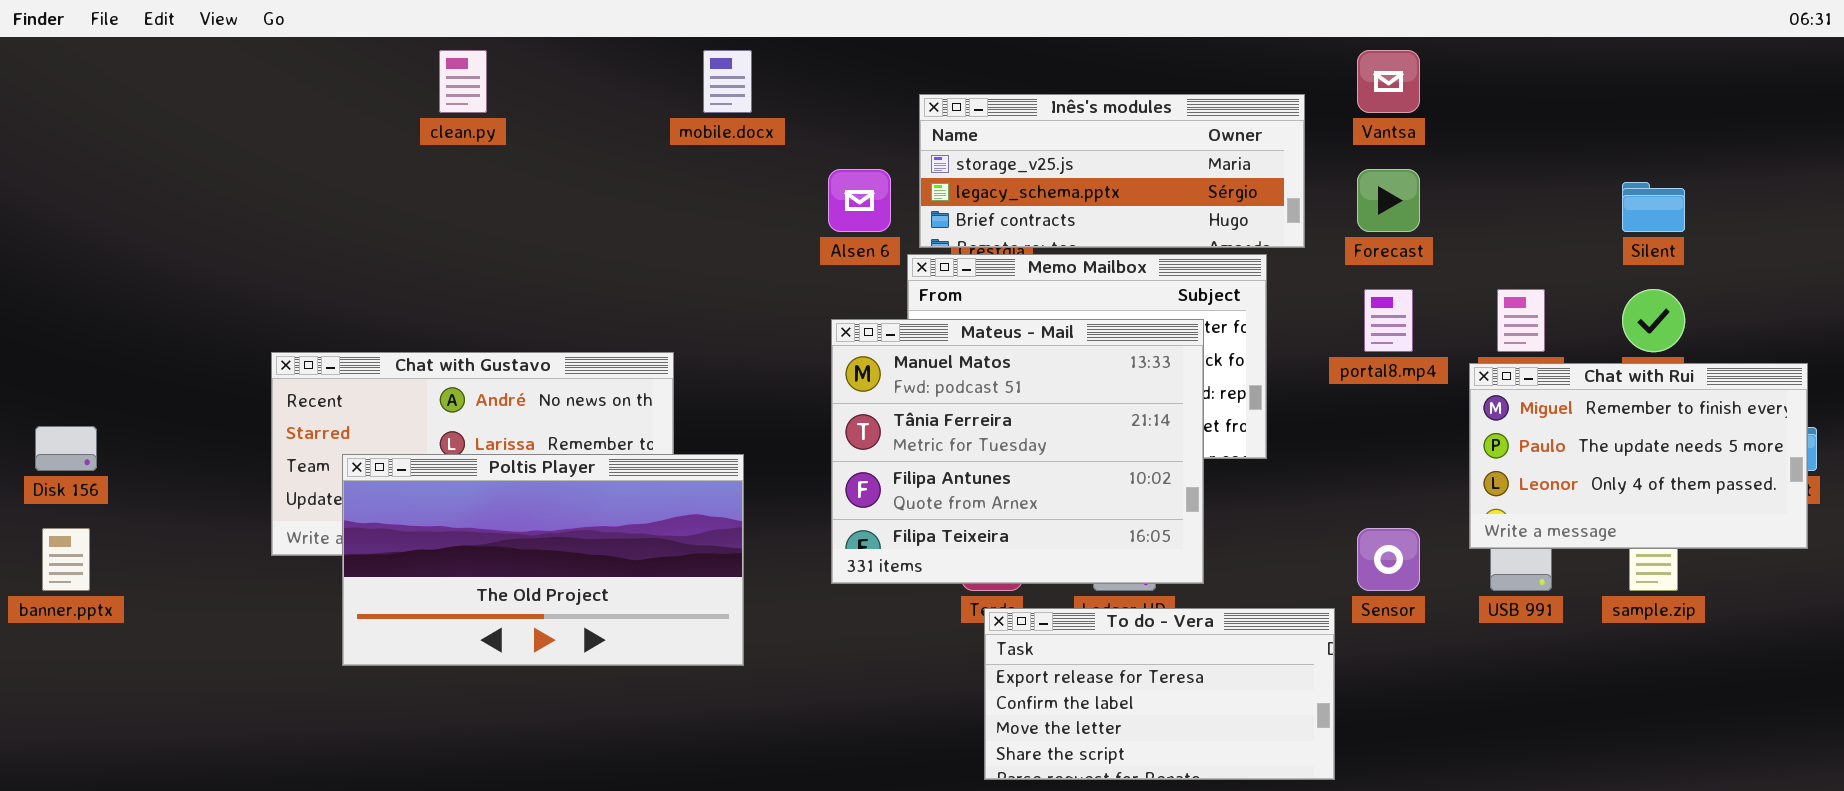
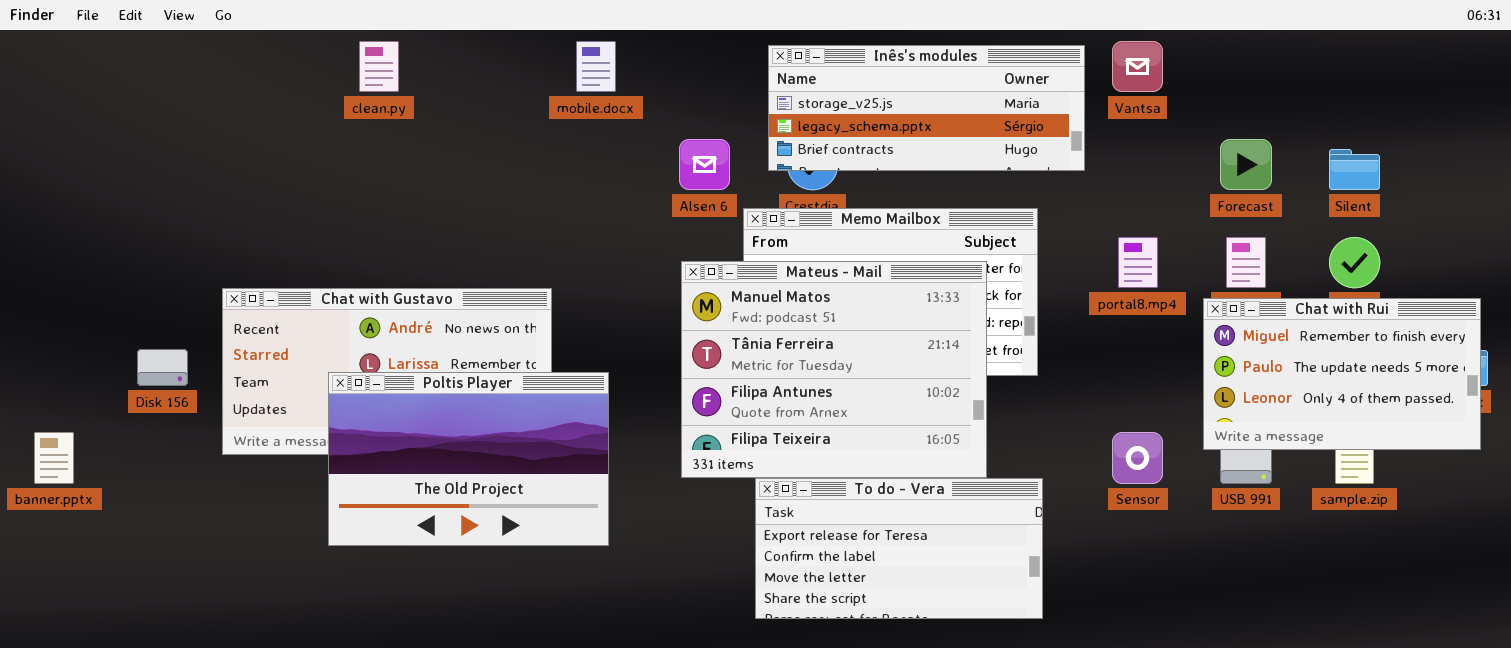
Inês's modules: [919,94,1305,248] -> [768,45,1085,171], moved
Forecast: [1357,169,1420,232] -> [1220,139,1272,190], moved
Disk 156: [35,426,97,471] -> [137,349,188,386], moved
Poltis Player: [342,454,744,666] -> [328,372,609,546], resized
To do - Vera: [984,608,1335,780] -> [755,478,1043,619], moved

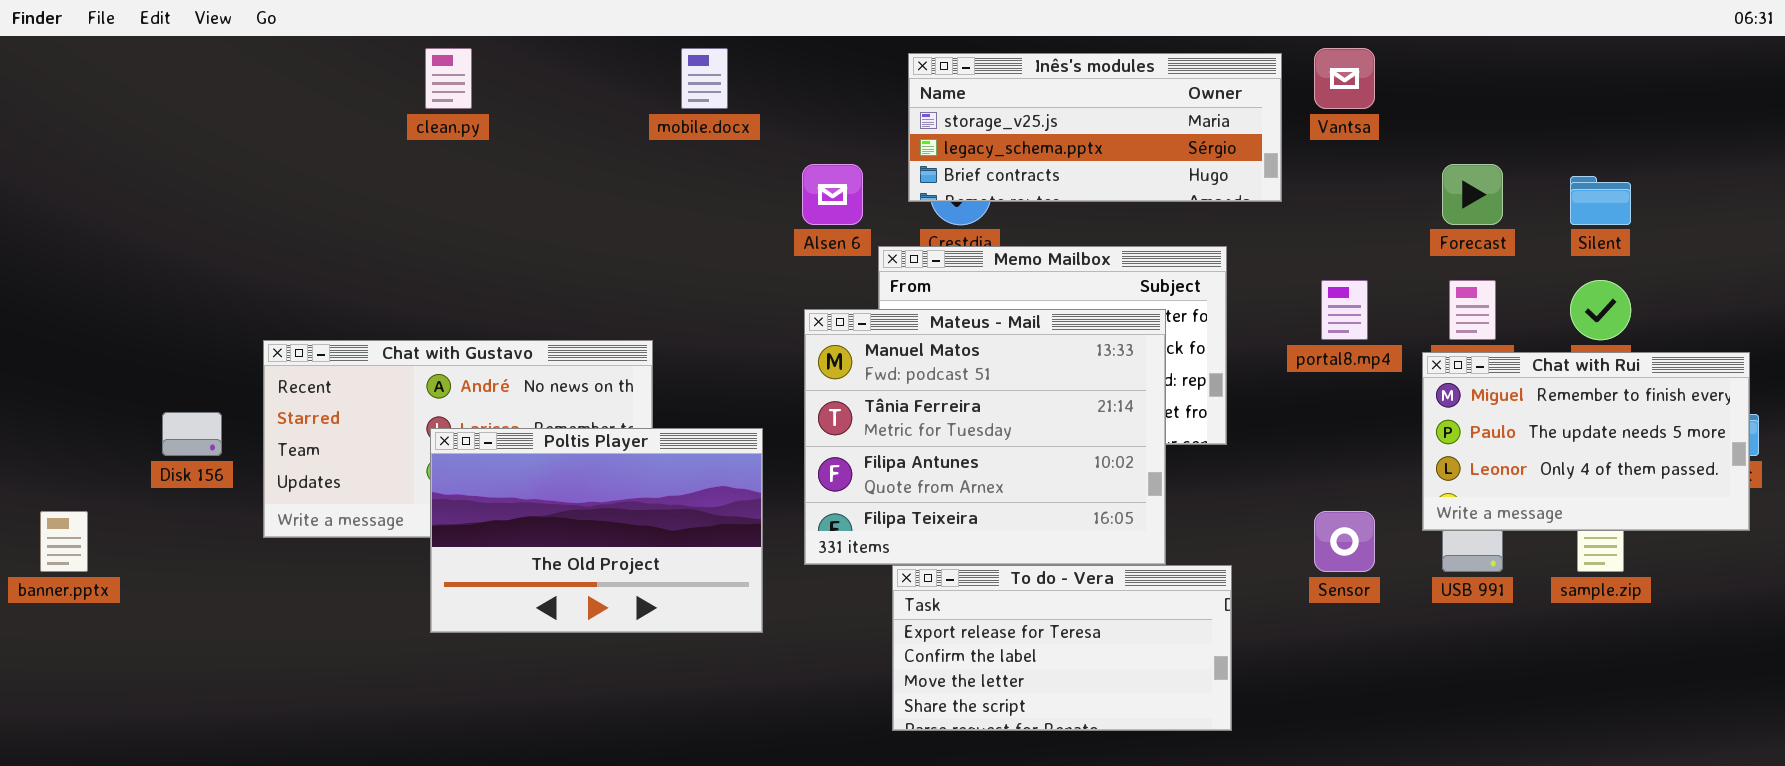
Poltis Player: [328,372,609,546] -> [430,428,763,633], moved

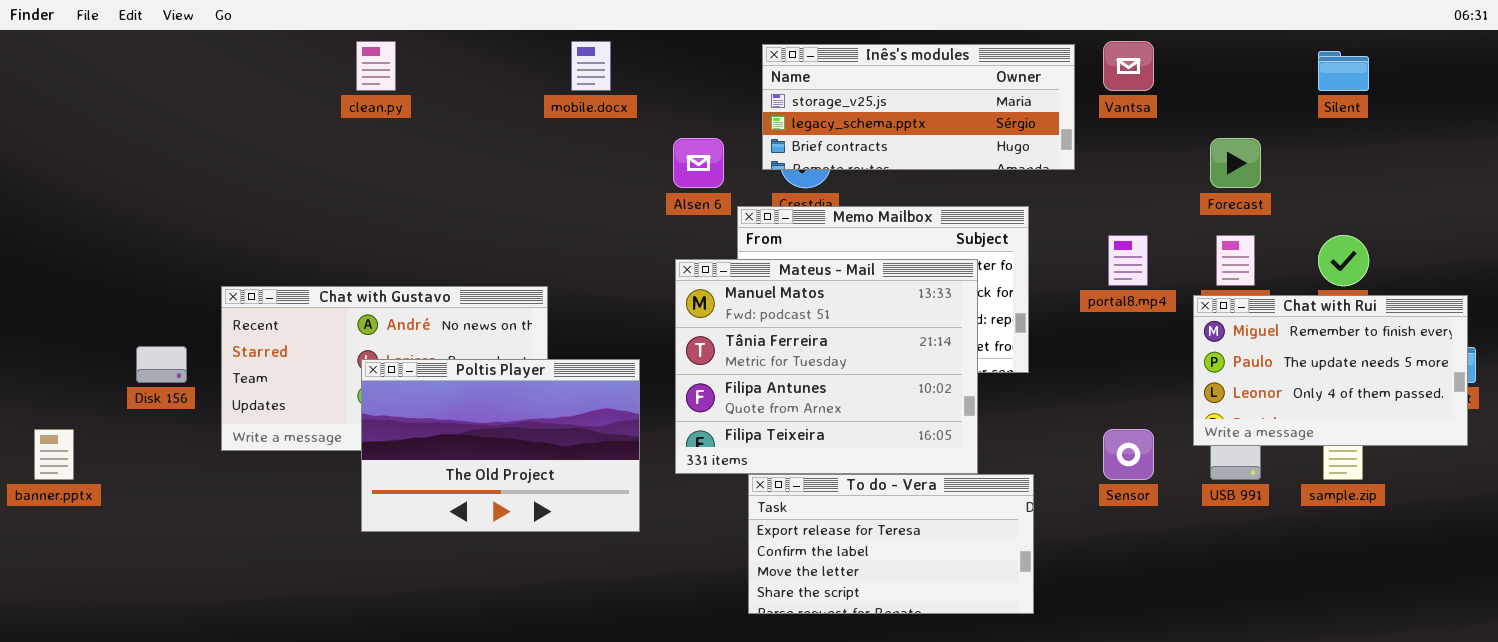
Silent: [1570,176,1631,225] -> [1318,51,1369,91], moved

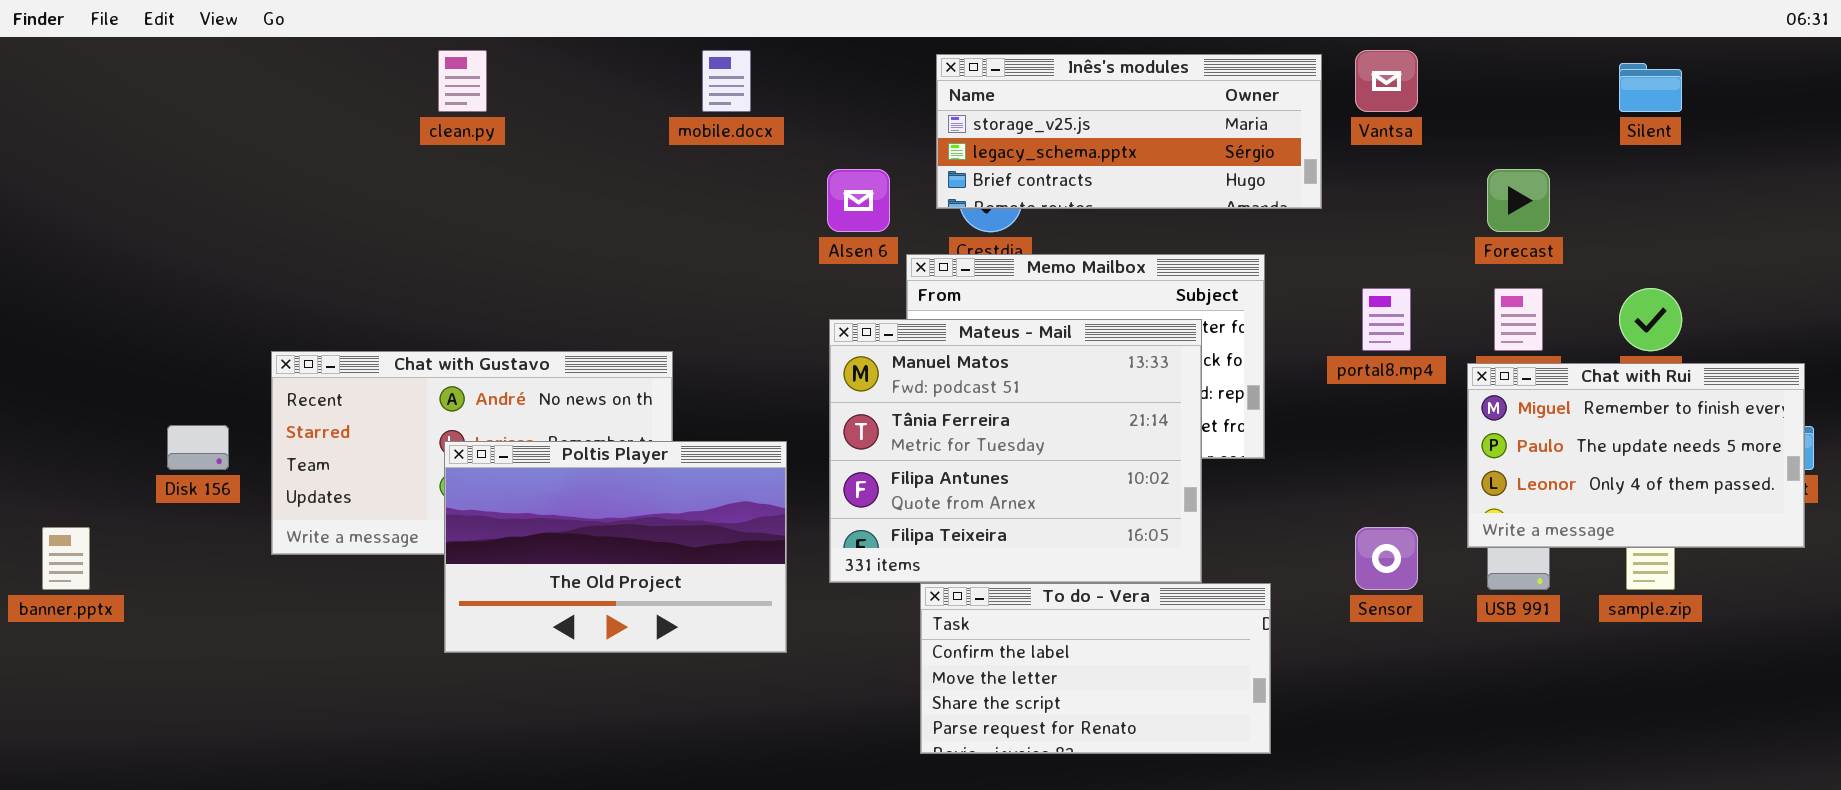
To do - Vera: [748,474,1034,614] -> [920,583,1271,754], scrolled down 1 row

